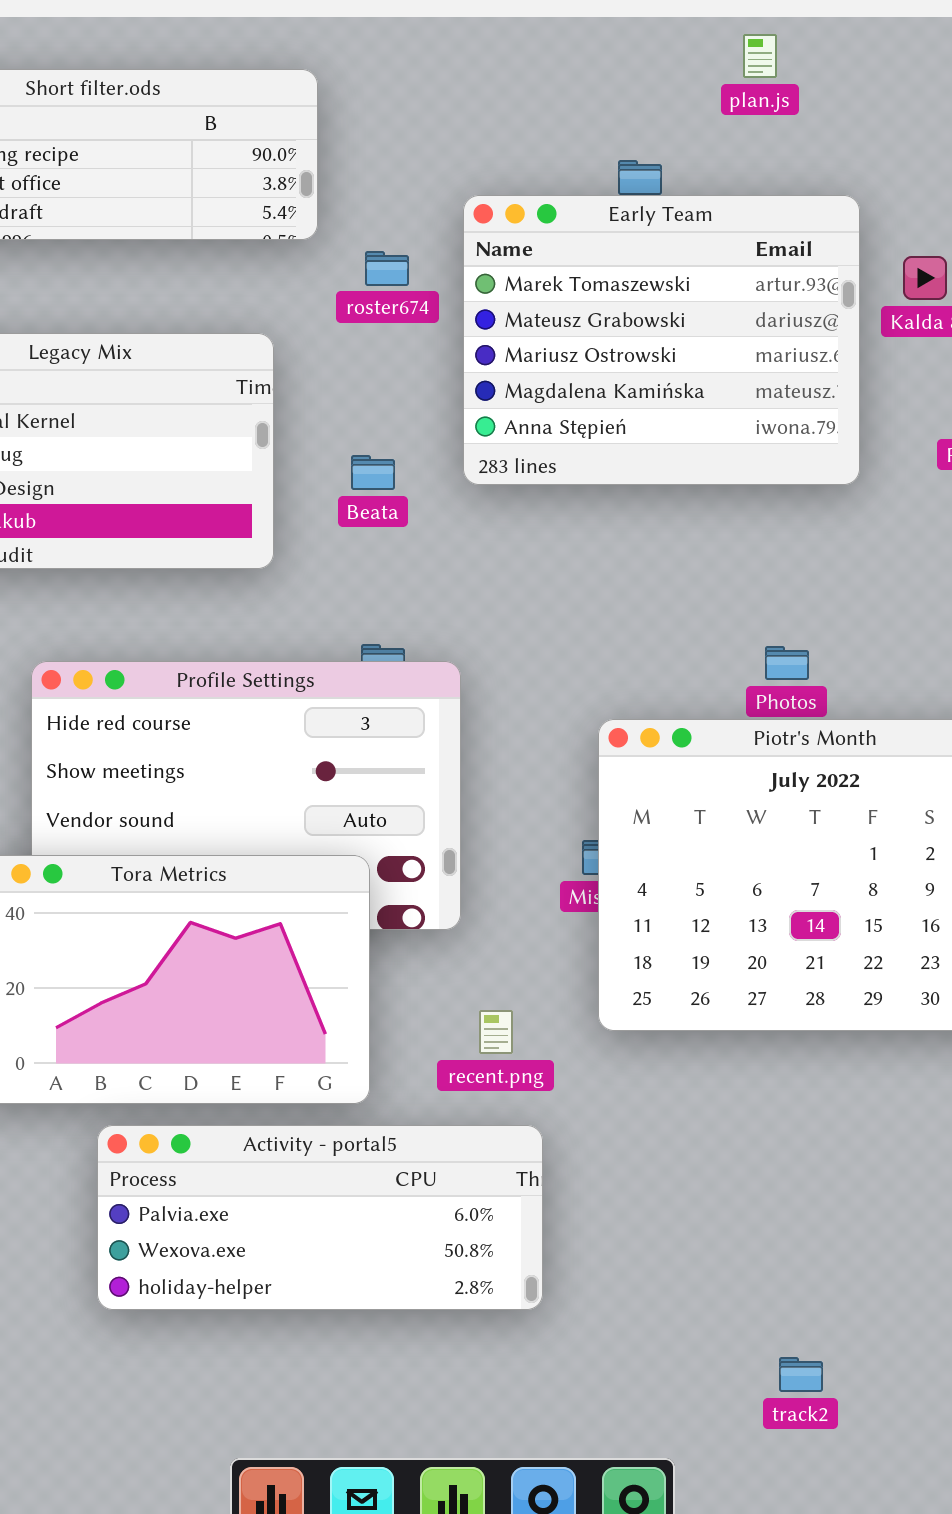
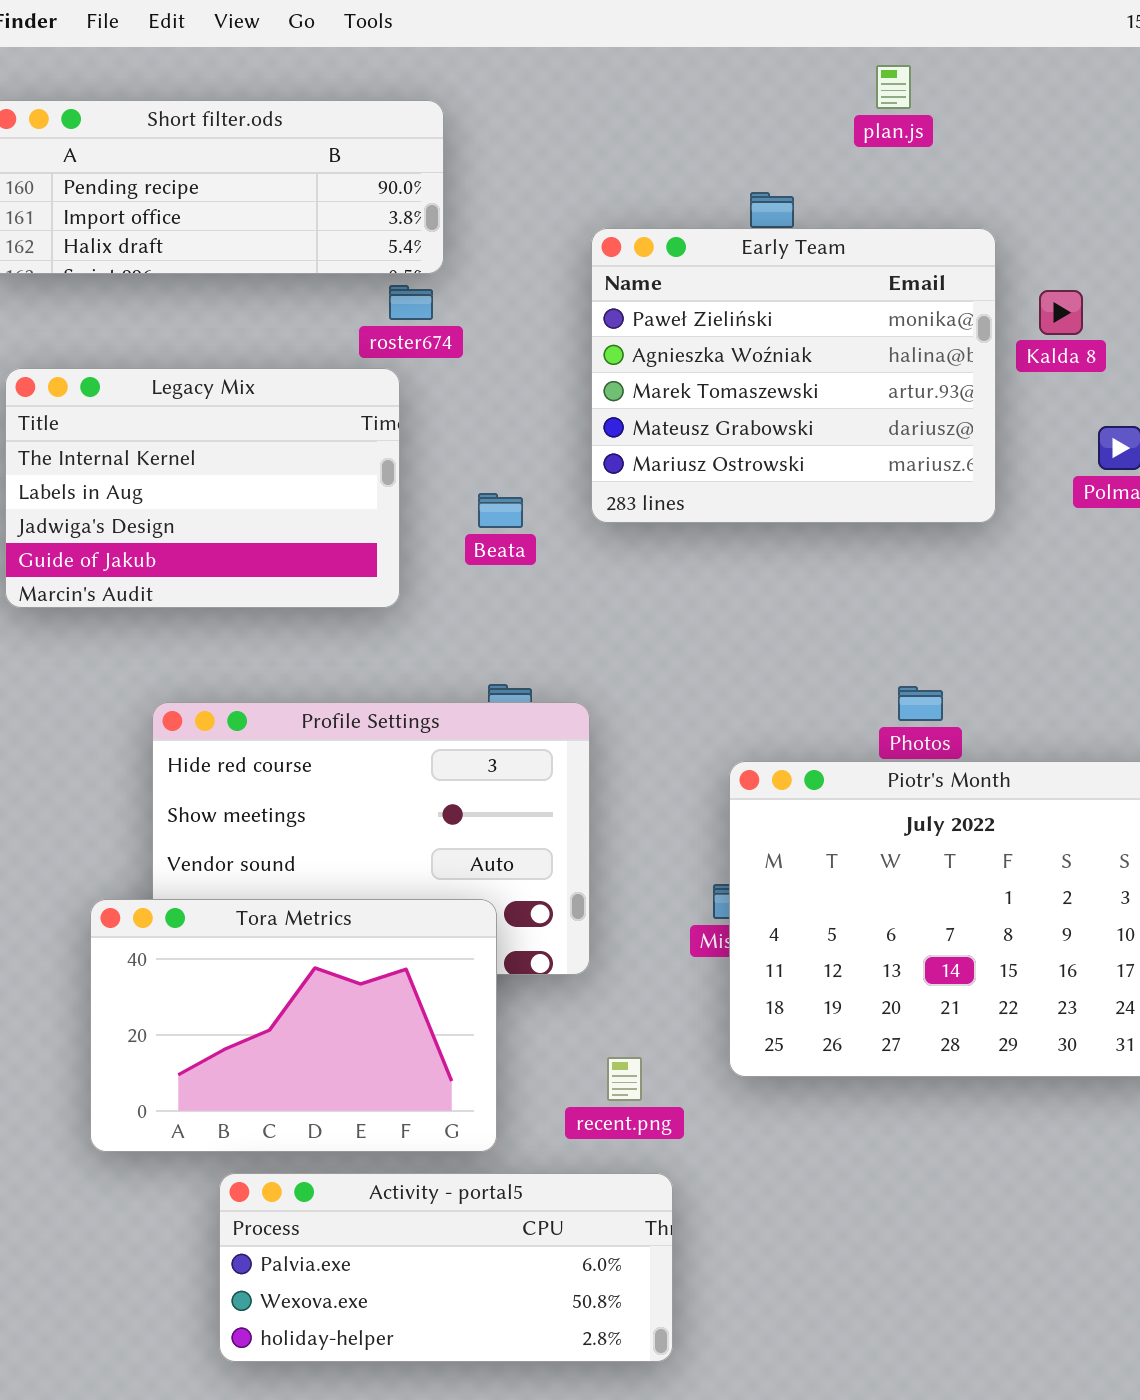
Early Team: [463,195,860,485] -> [591,228,996,523], scrolled up 2 rows
roster674: [365,251,409,286] -> [389,285,433,320], moved

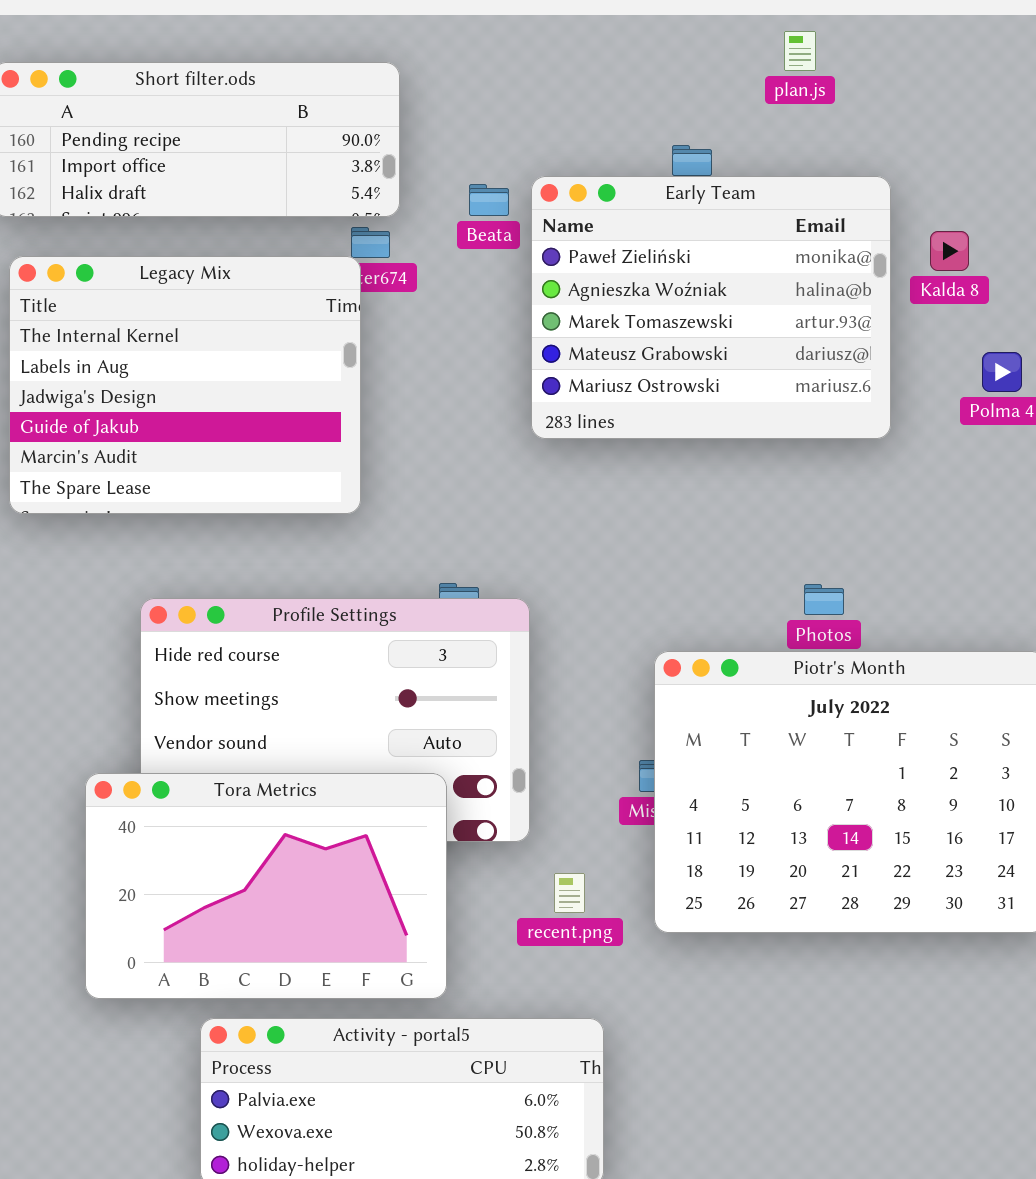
Legacy Mix: [5,368,400,608] -> [9,256,361,514], resized
Beata: [478,493,523,528] -> [469,184,509,216], moved
recent.png: [607,1057,642,1101] -> [554,873,585,913], moved

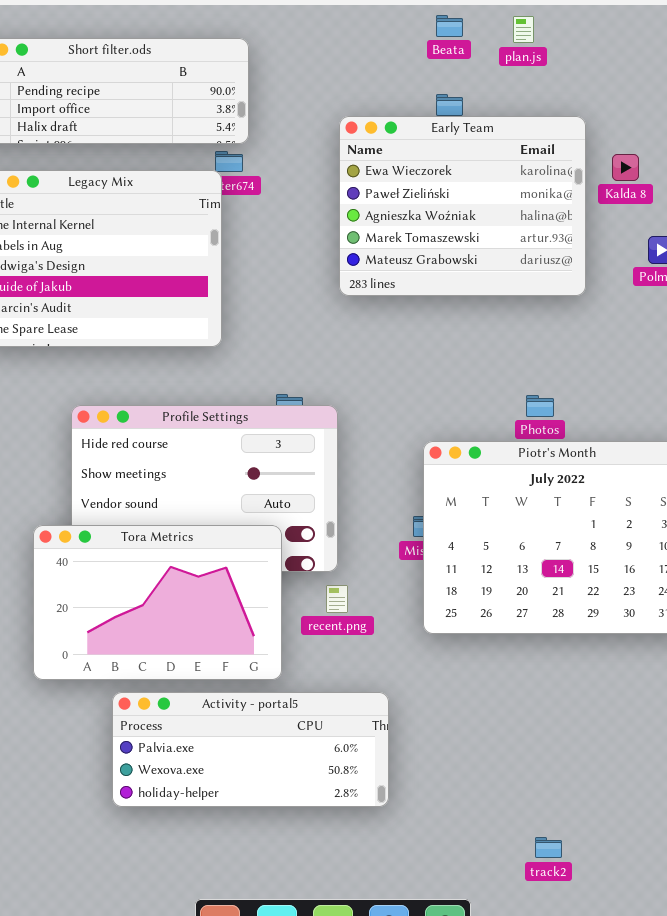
Early Team: [531,176,891,439] -> [339,116,586,296], scrolled up 1 row
Beata: [469,184,509,216] -> [436,15,463,37], moved
recent.png: [554,873,585,913] -> [326,585,348,613], moved

